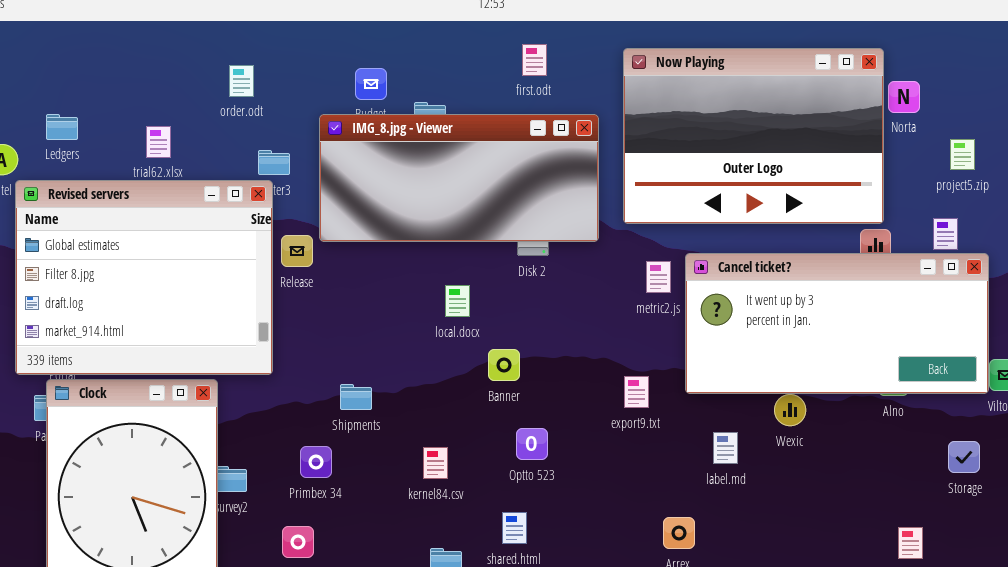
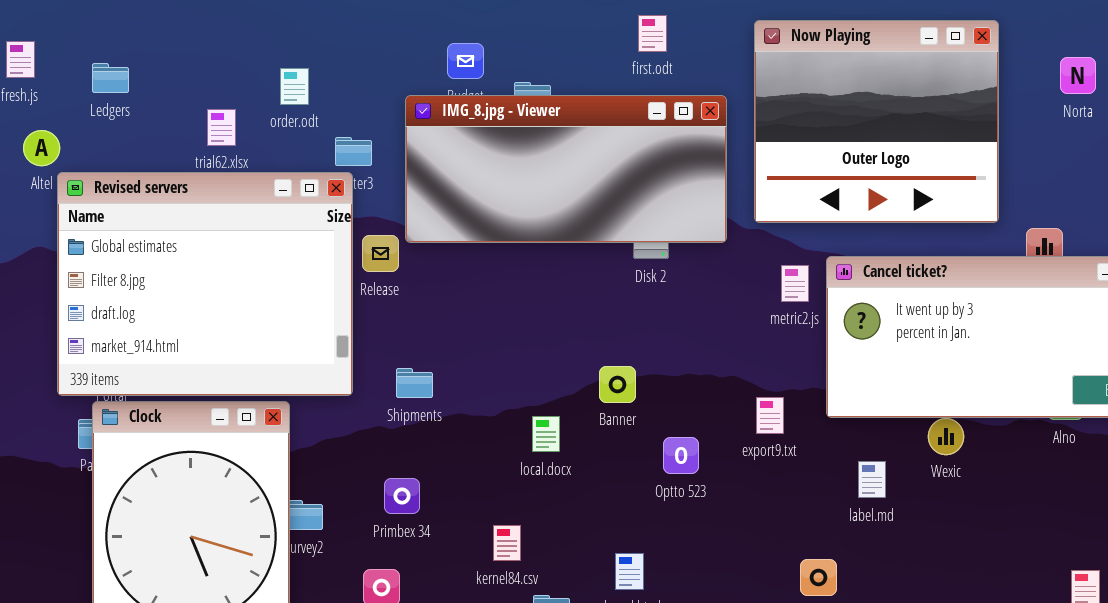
Now Playing: [623,48,884,224] -> [754,20,999,223], resized
order.odt: [229,65,254,97] -> [280,68,309,105], moved
Ledgers: [46,114,78,140] -> [92,63,129,93], moved
local.docx: [445,285,470,317] -> [532,416,560,452], moved
Shipments: [340,384,372,410] -> [396,368,433,398], moved
Optto 523: [516,428,548,460] -> [663,437,699,474], moved
kernel84.csv: [423,447,448,479] -> [493,525,521,561], moved

